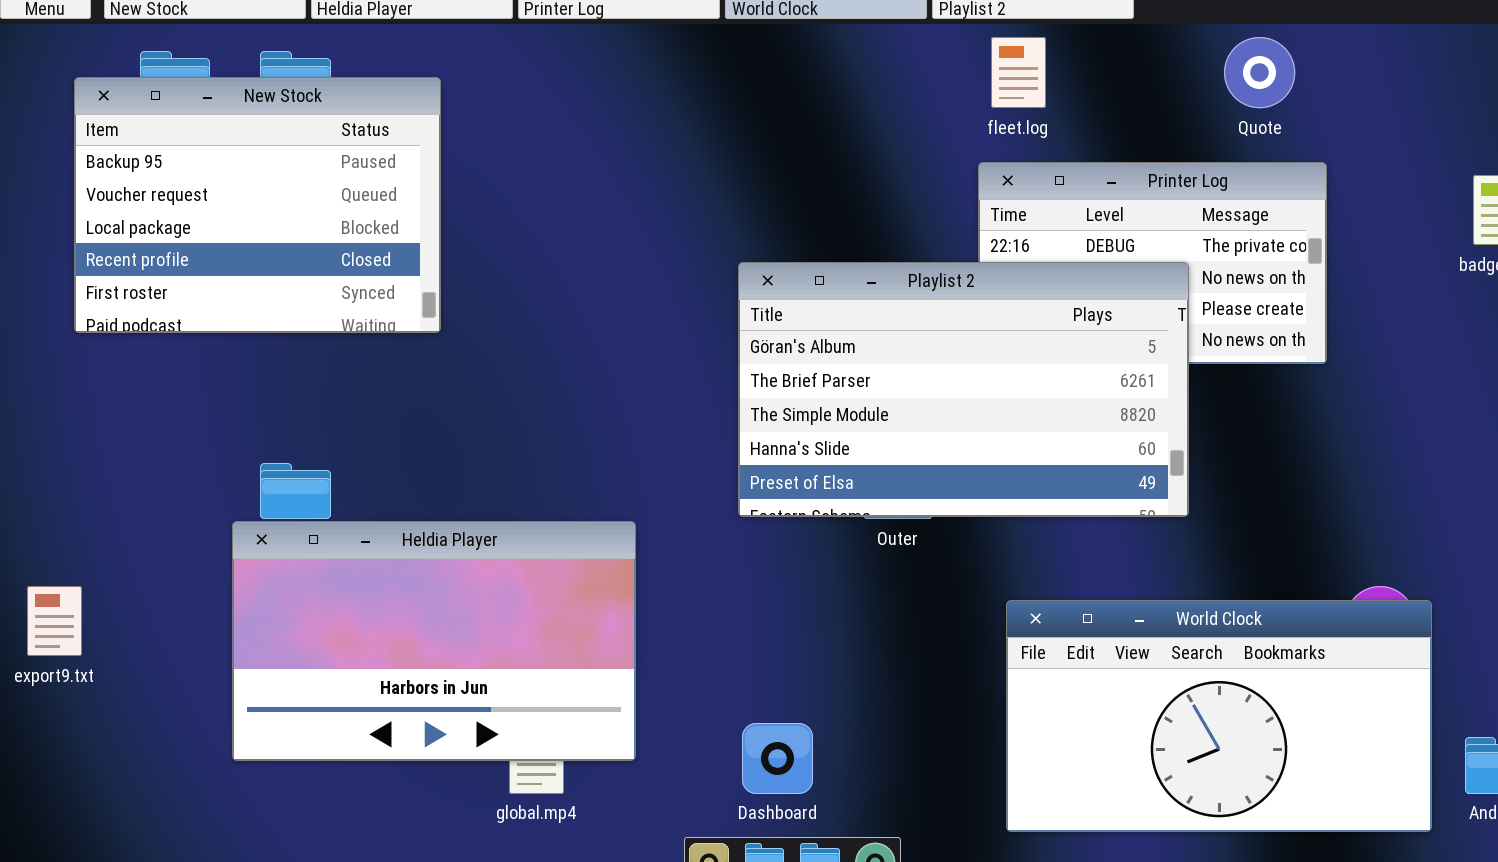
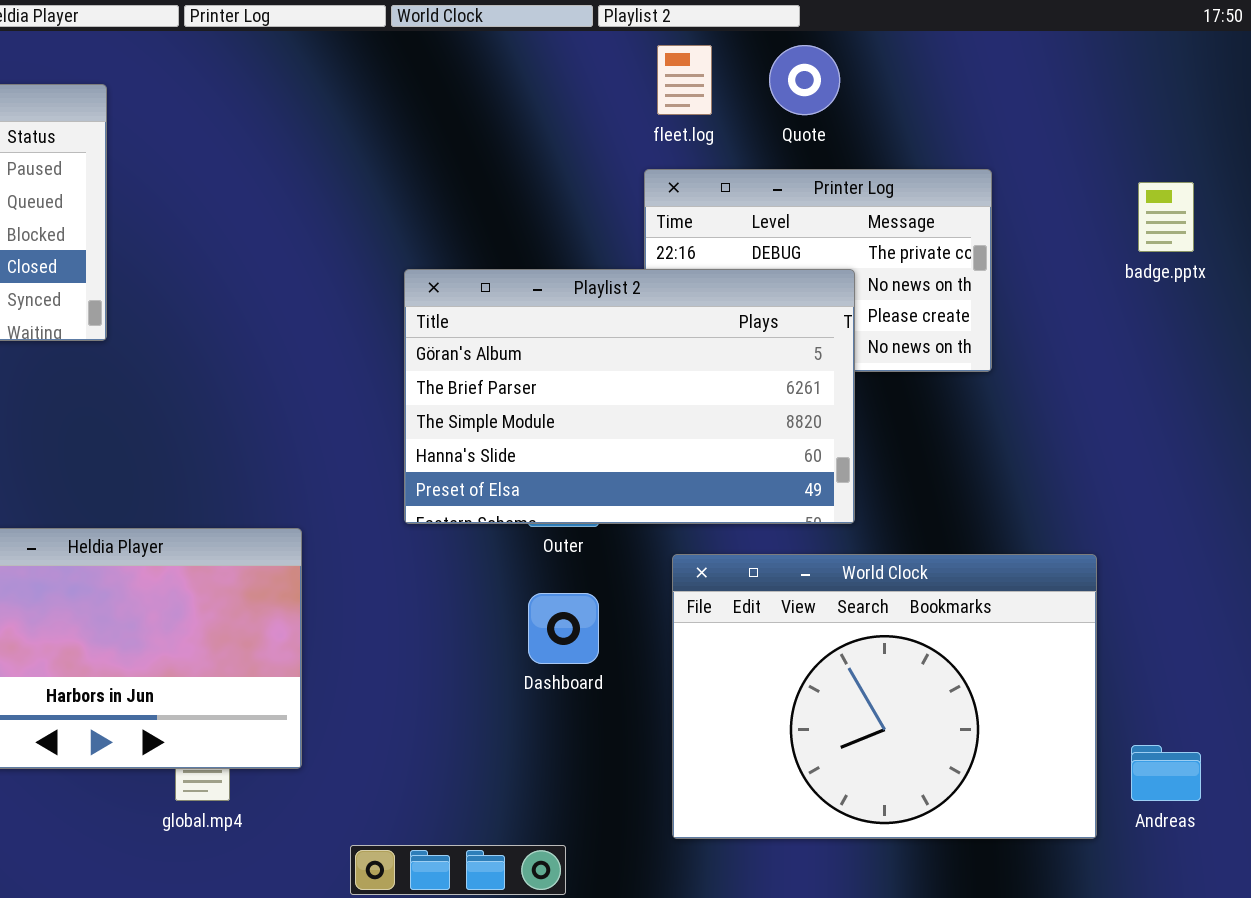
Quote: [1224,37,1295,108] -> [769,45,840,115], moved
World Clock: [1006,600,1432,832] -> [672,554,1097,839], resized
Dashboard: [742,723,813,794] -> [528,593,599,664], moved

